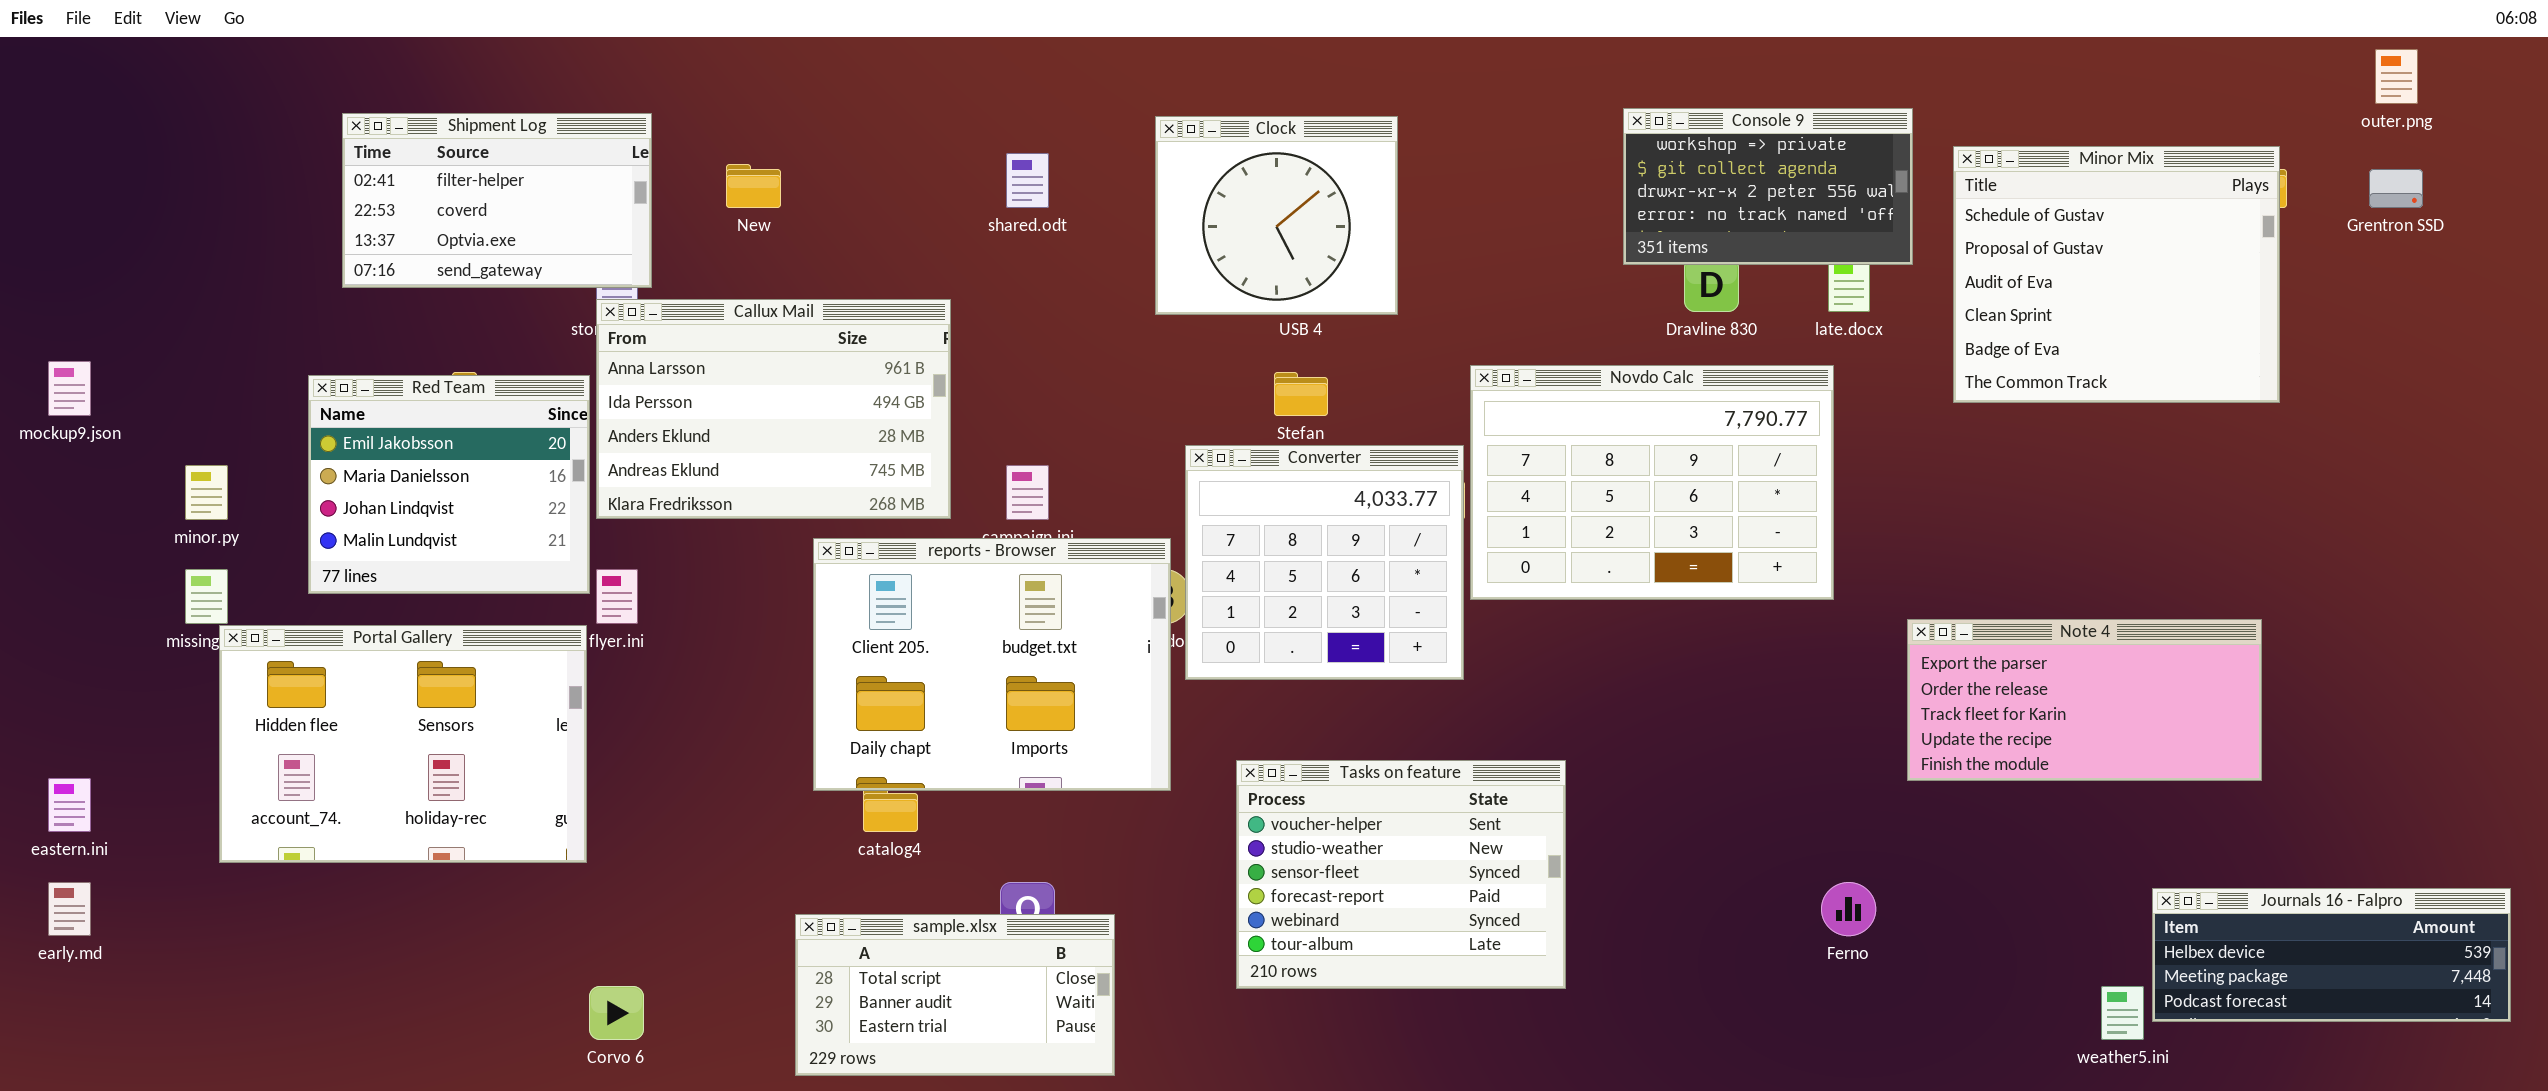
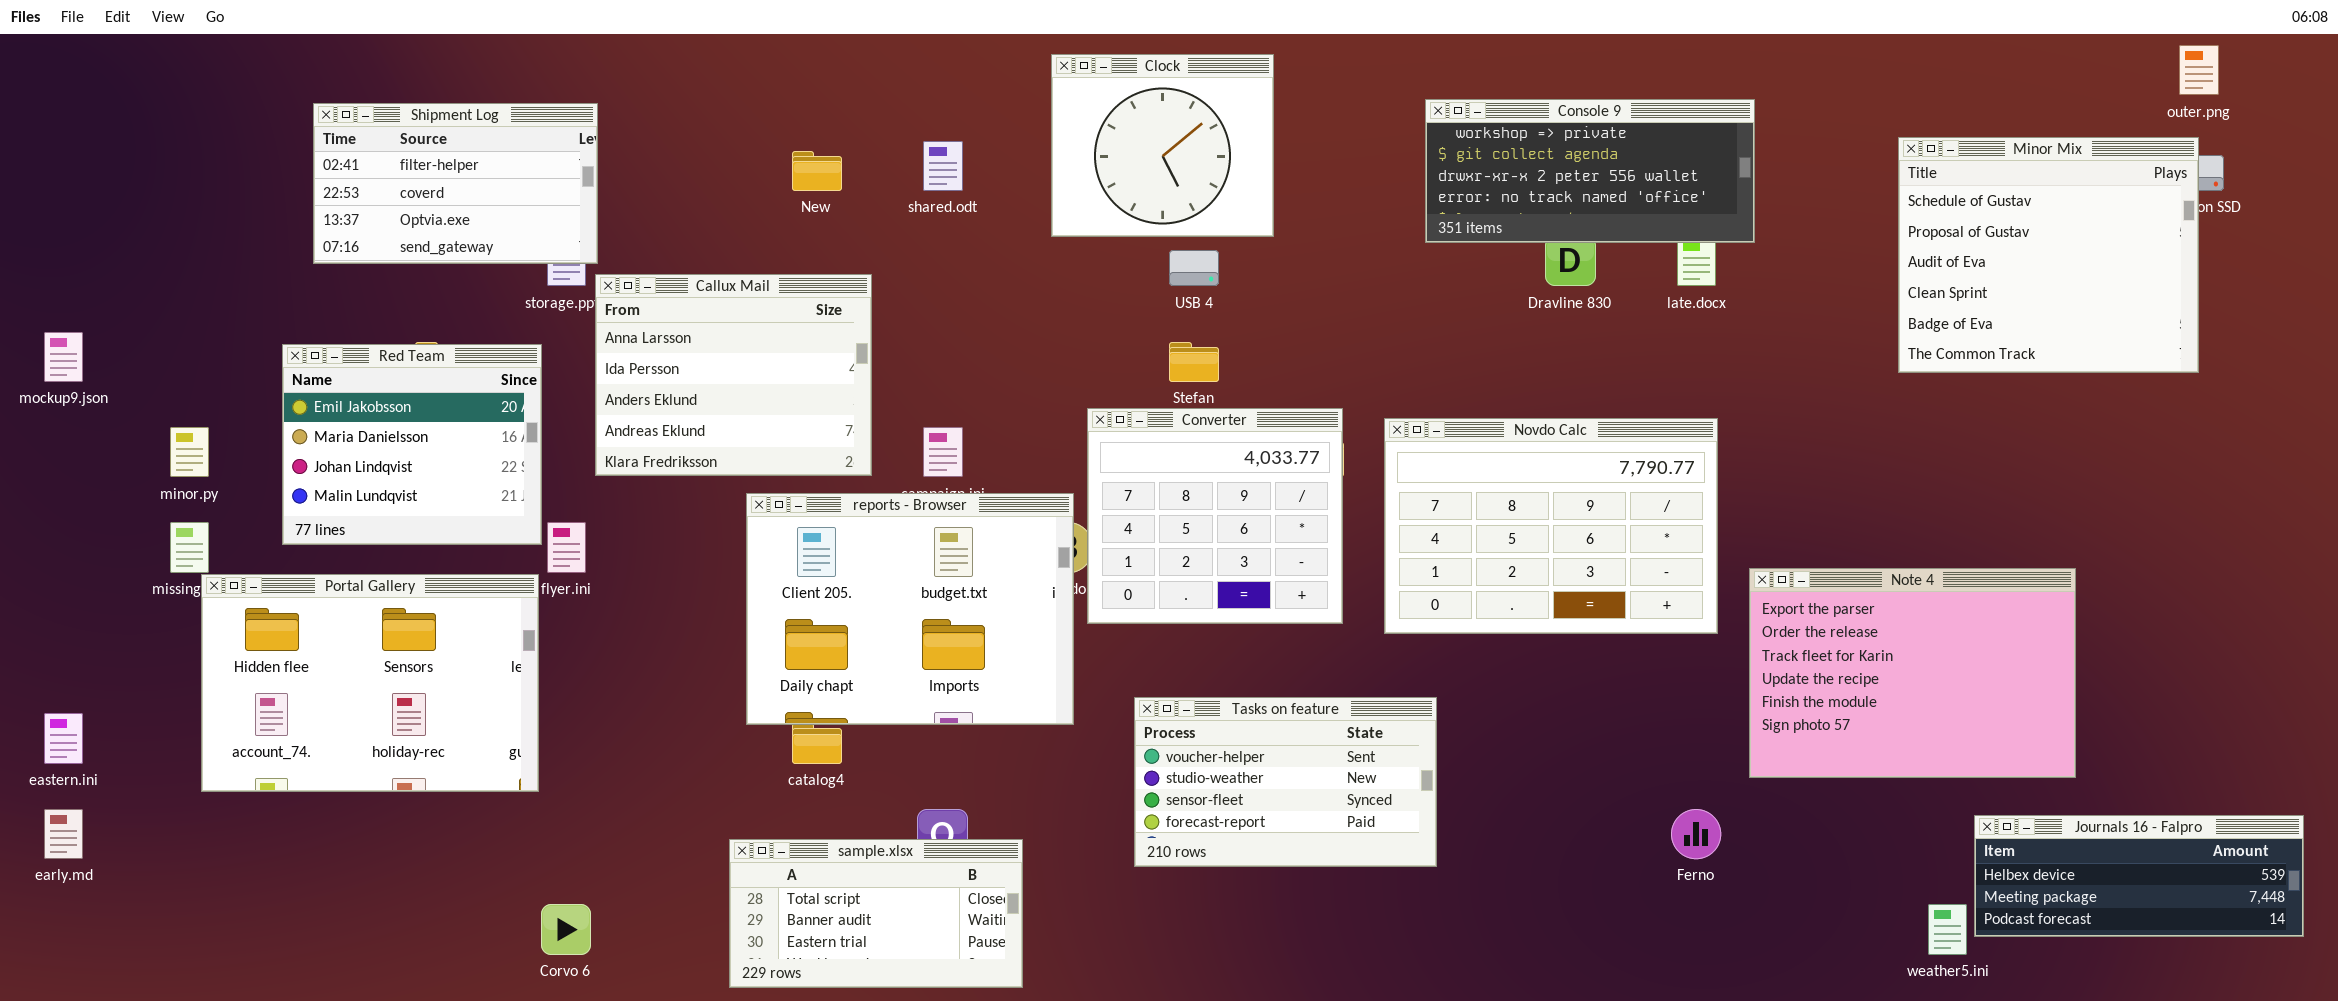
Console 9: [1623,108,1913,265] -> [1425,99,1755,243], resized
Clock: [1155,116,1398,315] -> [1051,54,1274,237], moved
Minor Mix: [1953,146,2280,403] -> [1898,137,2199,373], moved
New: [726,164,781,208] -> [792,151,842,191], moved
Callux Mail: [596,299,951,519] -> [595,274,872,476], resized
Novdo Calc: [1470,365,1834,600] -> [1384,418,1718,634], moved
Note 4: [1907,619,2262,781] -> [1749,568,2076,778], resized
Tasks on feature: [1236,760,1566,989] -> [1134,697,1437,867], resized

